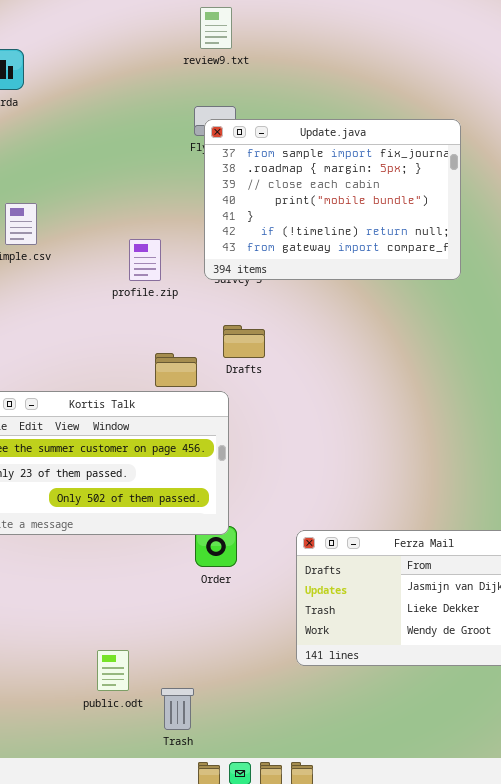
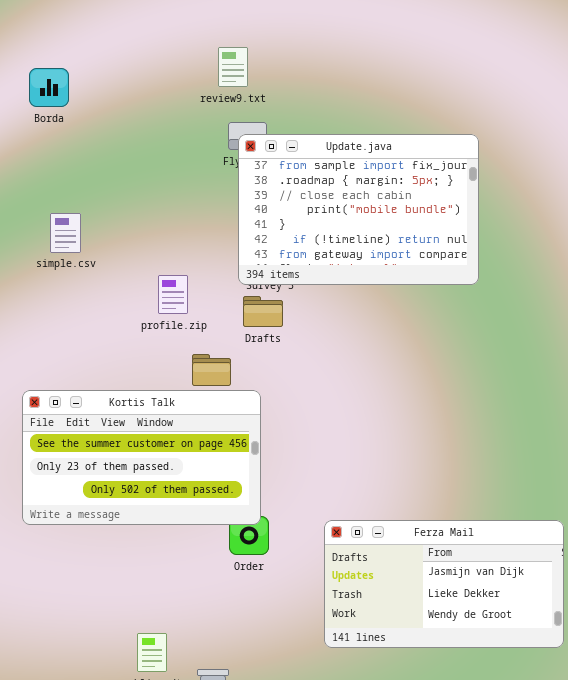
review9.txt: [200,7,232,49] -> [218,47,248,87], moved
profile.zip: [129,239,161,281] -> [158,275,188,314], moved
Drafts: [223,325,265,358] -> [243,296,283,327], moved

